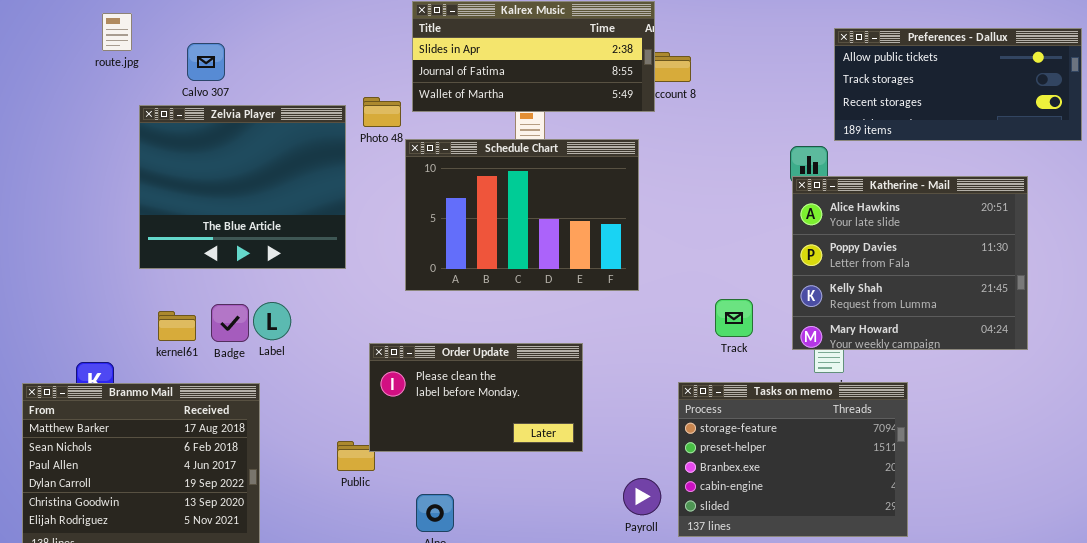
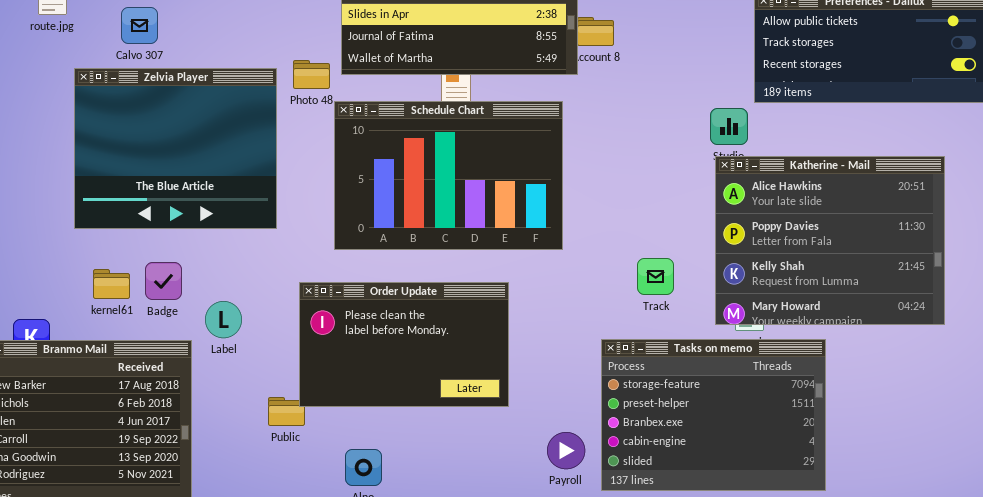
Katherine - Mail: [792,176,1028,350] -> [715,156,945,325], moved
Label: [253,302,291,340] -> [205,301,242,338], moved
Order Update: [369,343,583,452] -> [299,282,509,407], resized

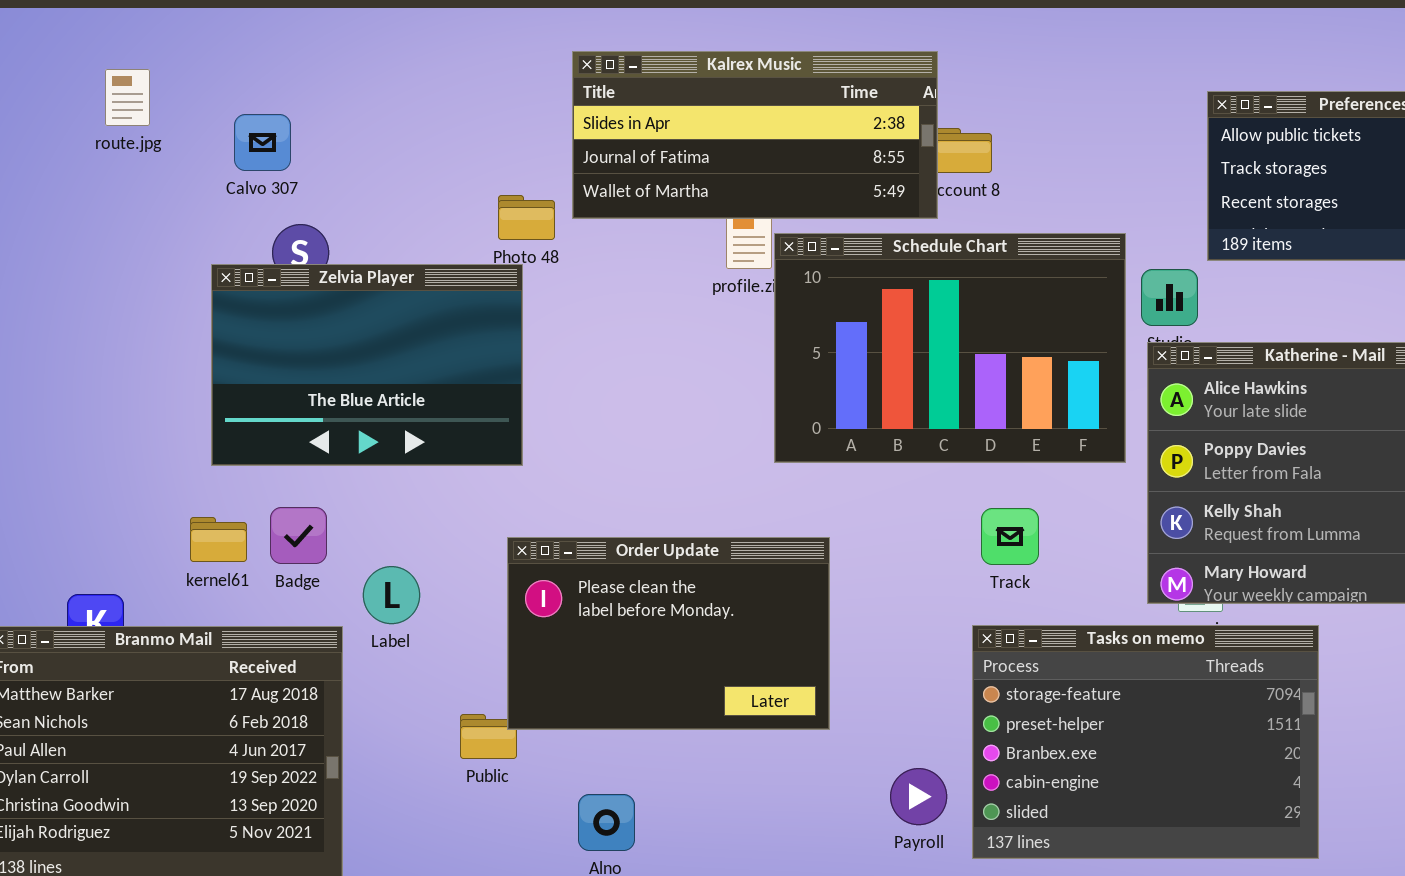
Zelvia Player: [74,68,277,229] -> [211,264,523,466], moved, resized
Schedule Chart: [334,101,563,250] -> [774,233,1126,463], moved
Track: [637,258,674,295] -> [981,508,1039,565], moved

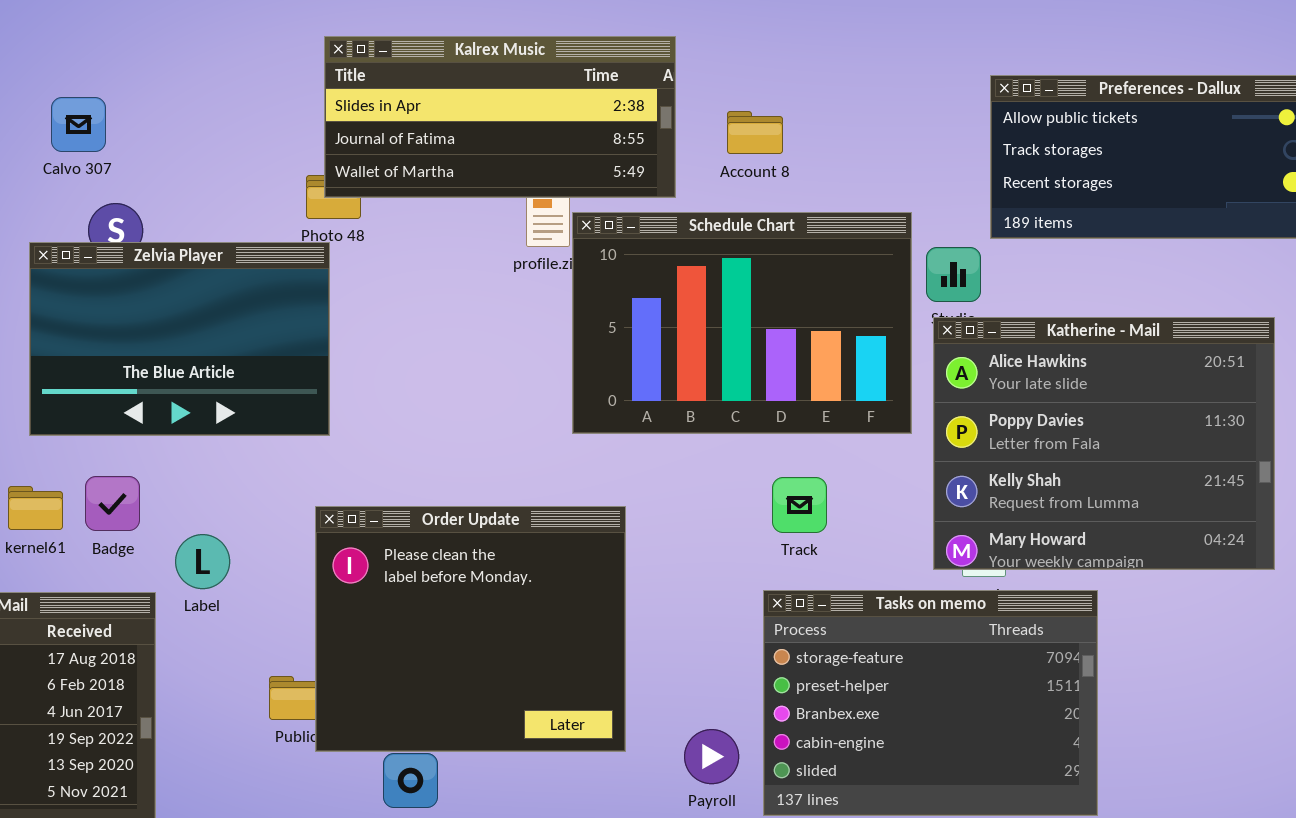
Kalrex Music: [572,51,938,219] -> [324,36,676,198], moved
Order Update: [507,537,830,730] -> [315,506,626,752], resized

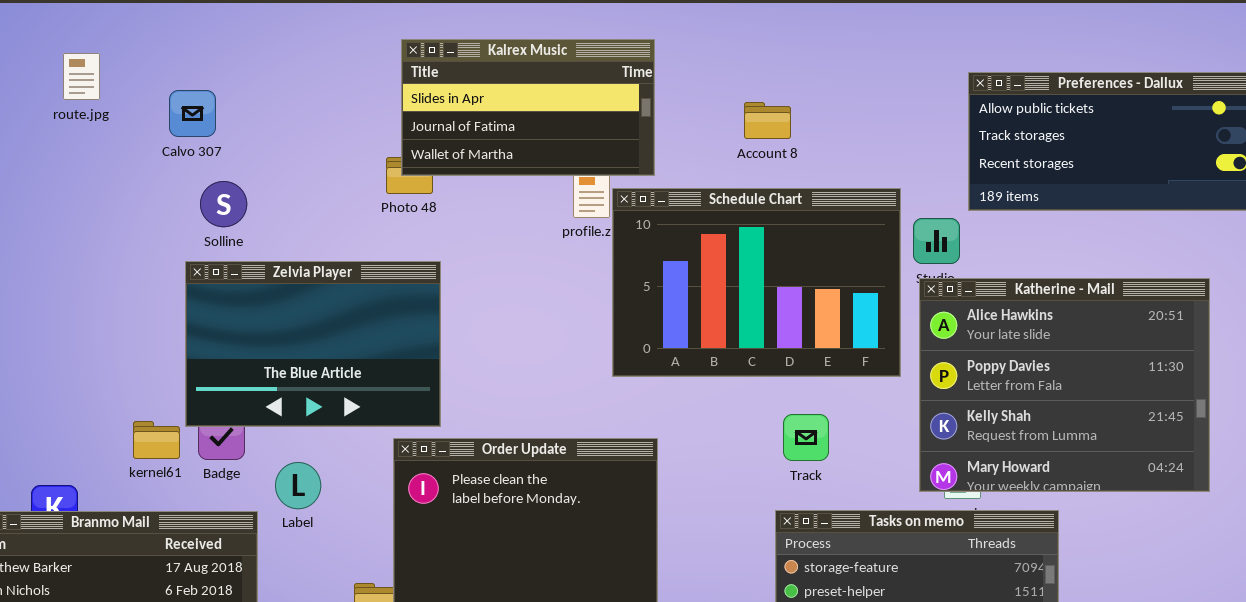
Kalrex Music: [324,36,676,198] -> [401,39,655,176], resized
Zelvia Player: [29,242,330,436] -> [185,261,441,427], moved

